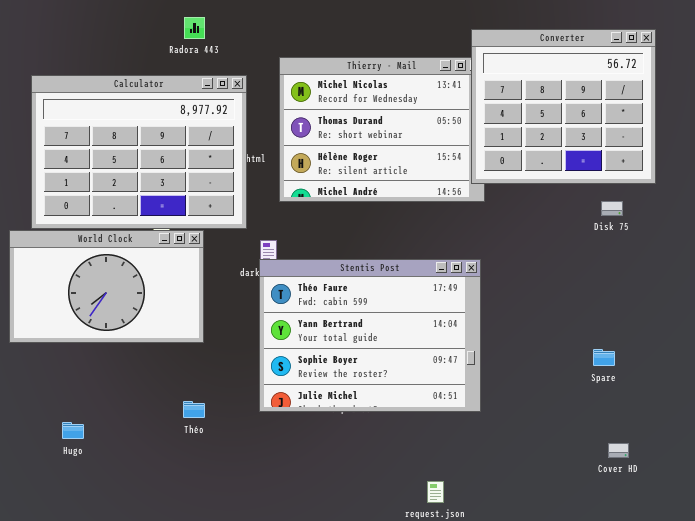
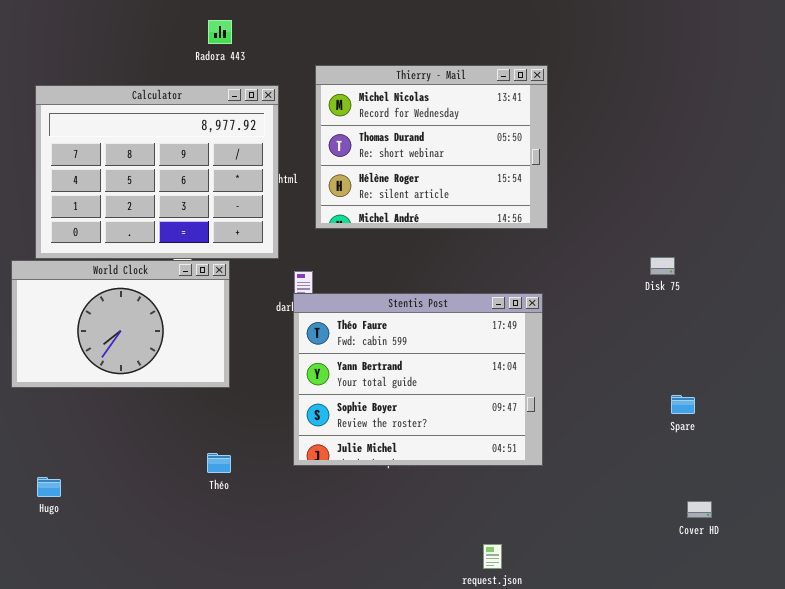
Converter: [471,29,656,184] -> none, closed
Disk 75: [601,201,623,216] -> [650,257,675,275], moved
Hugo: [62,422,84,439] -> [37,477,61,497], moved

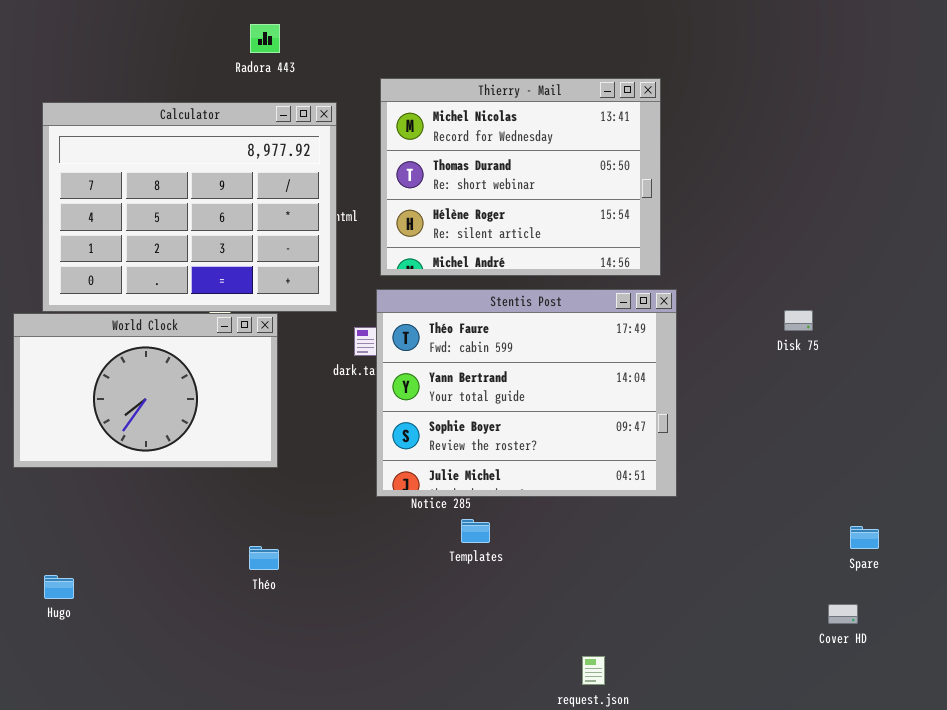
Stentis Post: [293,293,543,466] -> [376,289,677,497], moved
Spare: [671,395,695,414] -> [850,526,879,549], moved

